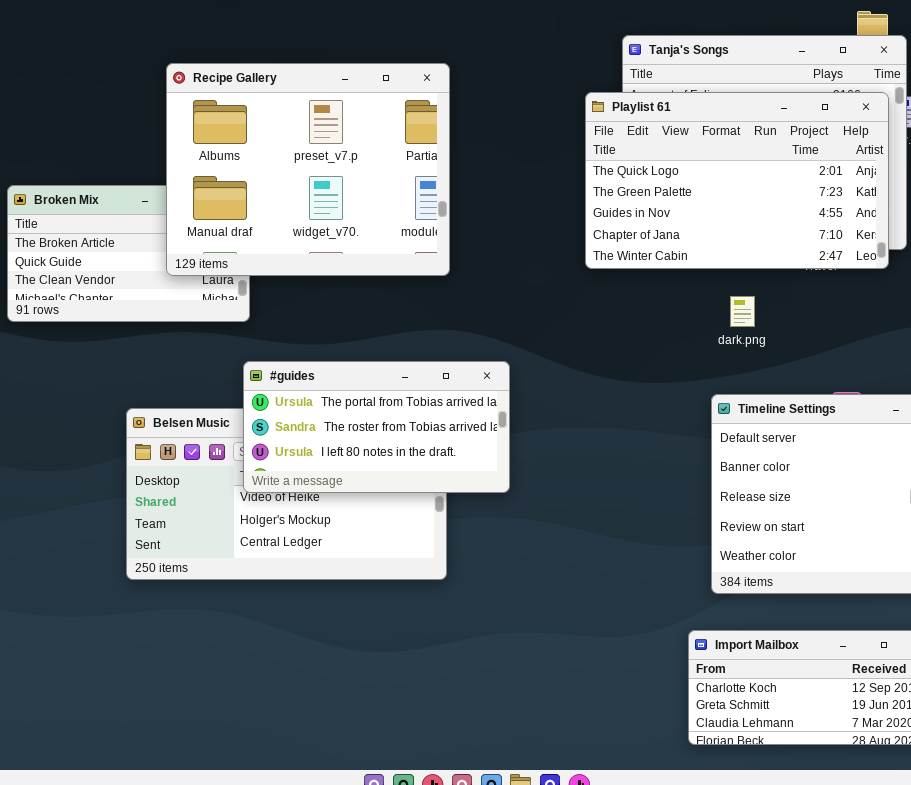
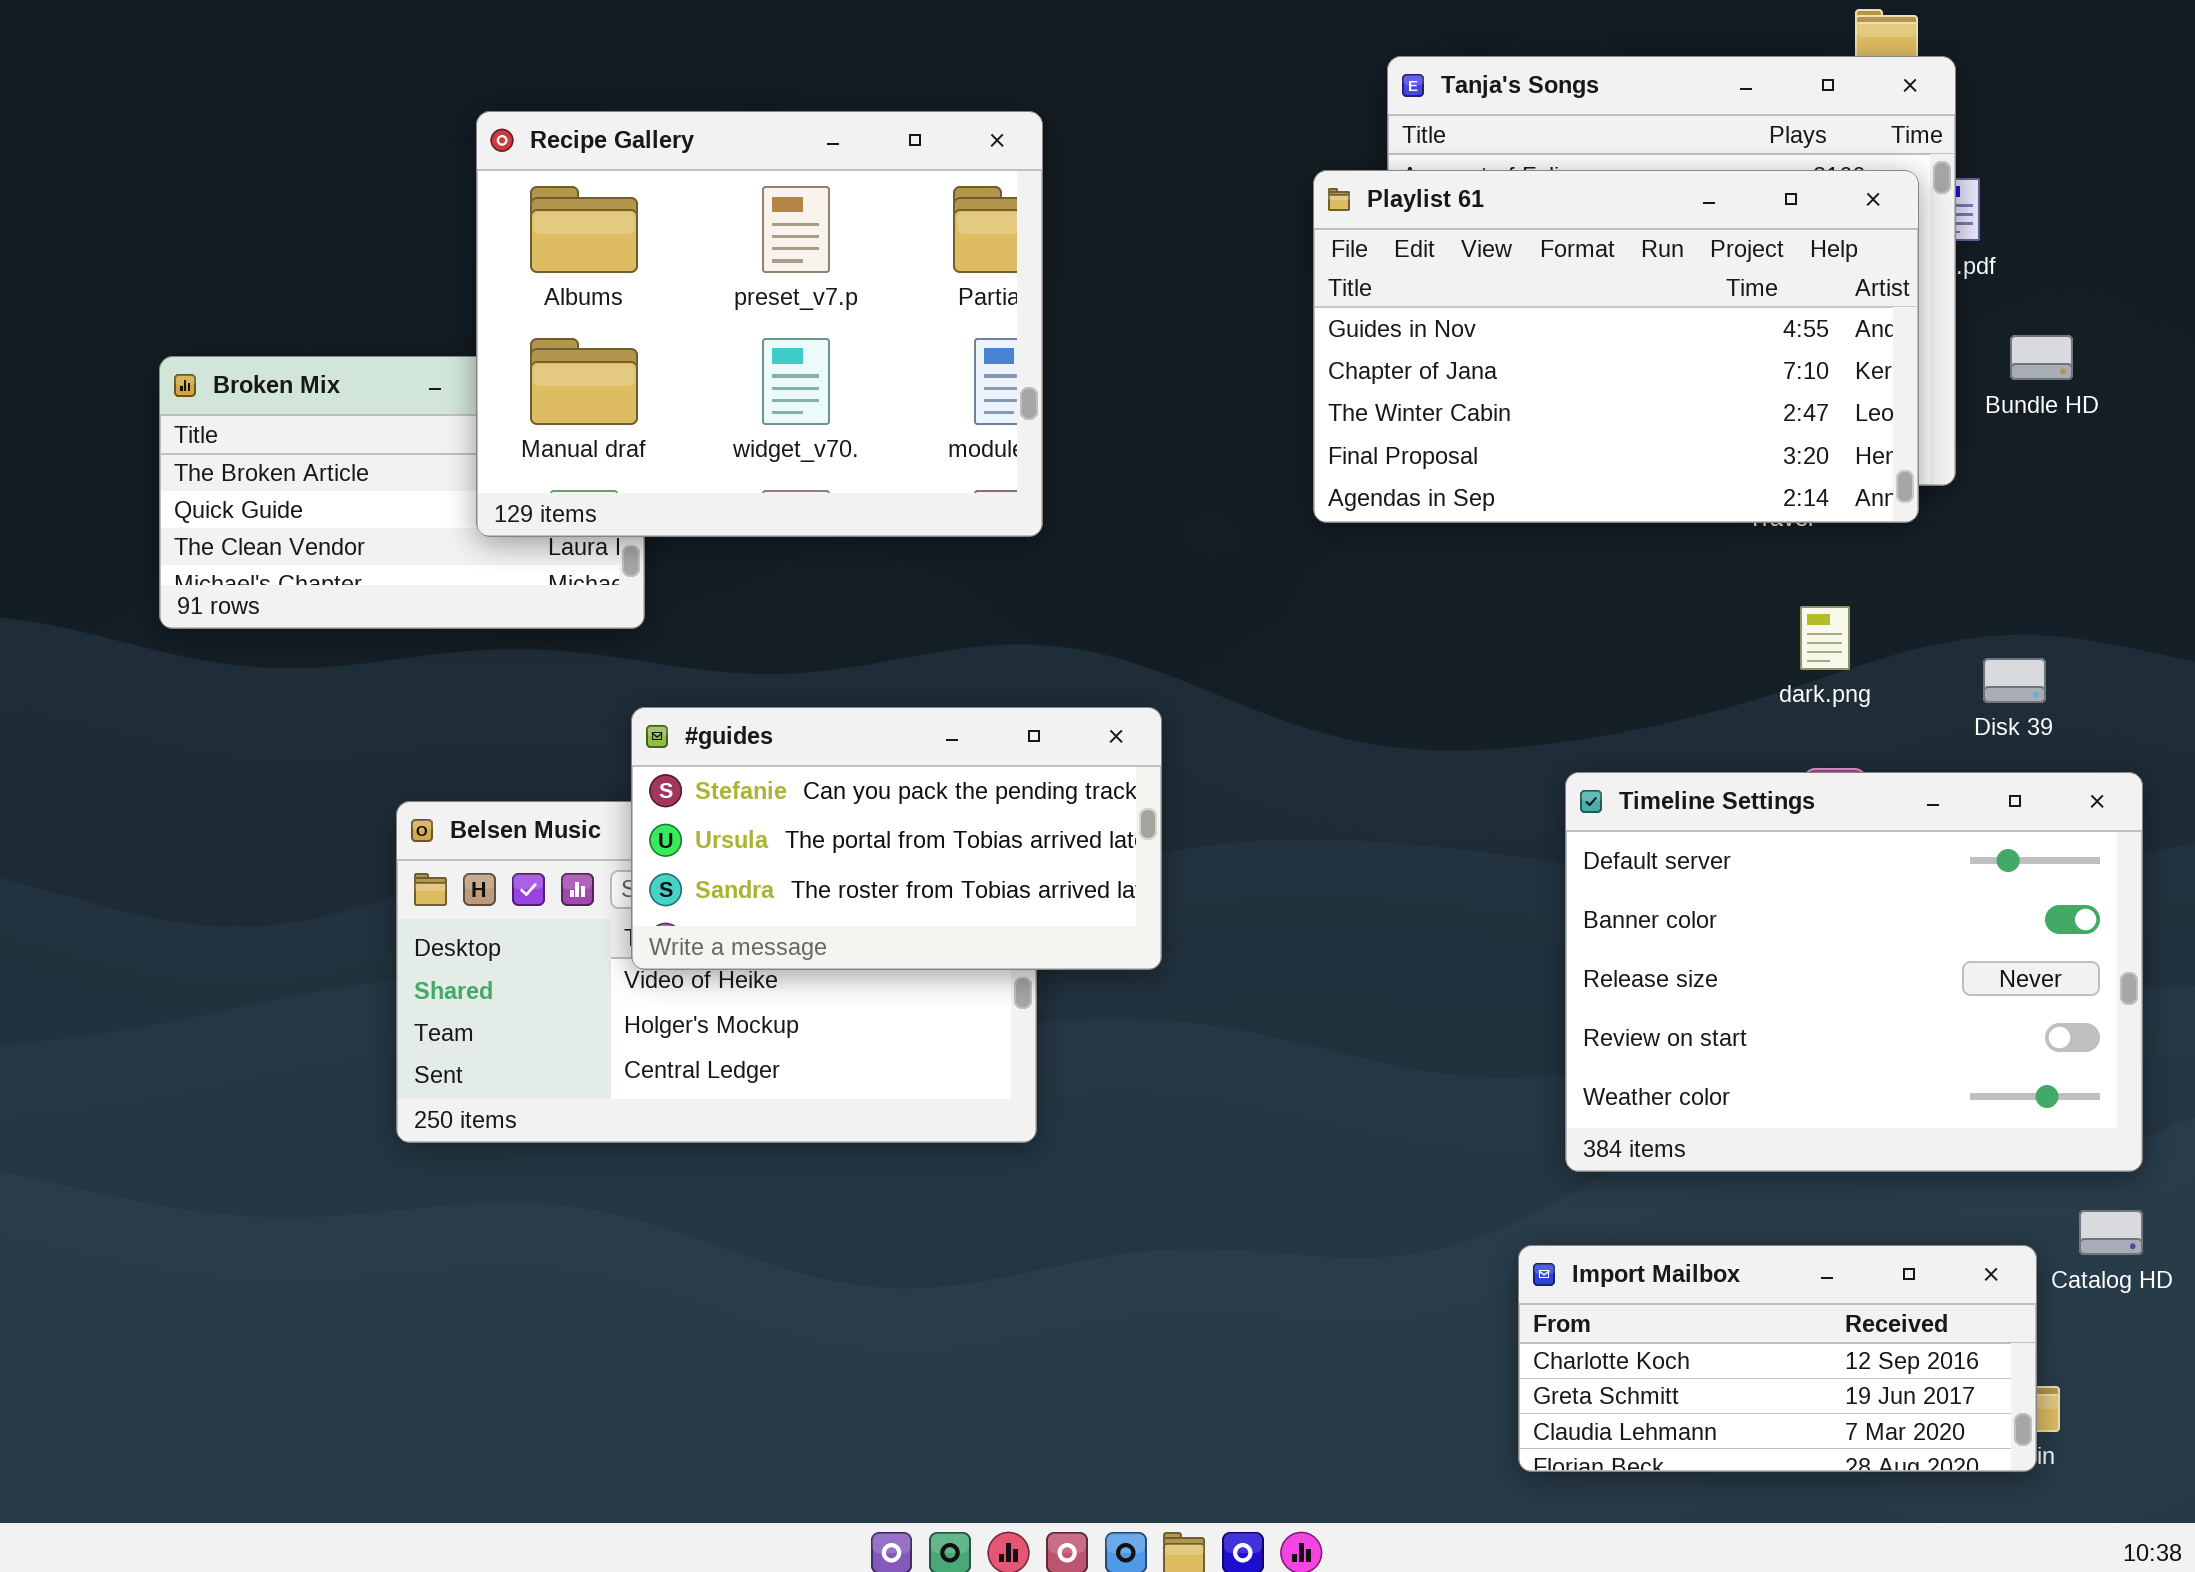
Playlist 61: [585,92,889,269] -> [1313,170,1919,523], scrolled down 2 rows
dark.png: [730,296,755,327] -> [1800,606,1850,670], moved
#guides: [243,361,510,493] -> [631,707,1162,970], scrolled up 1 row

